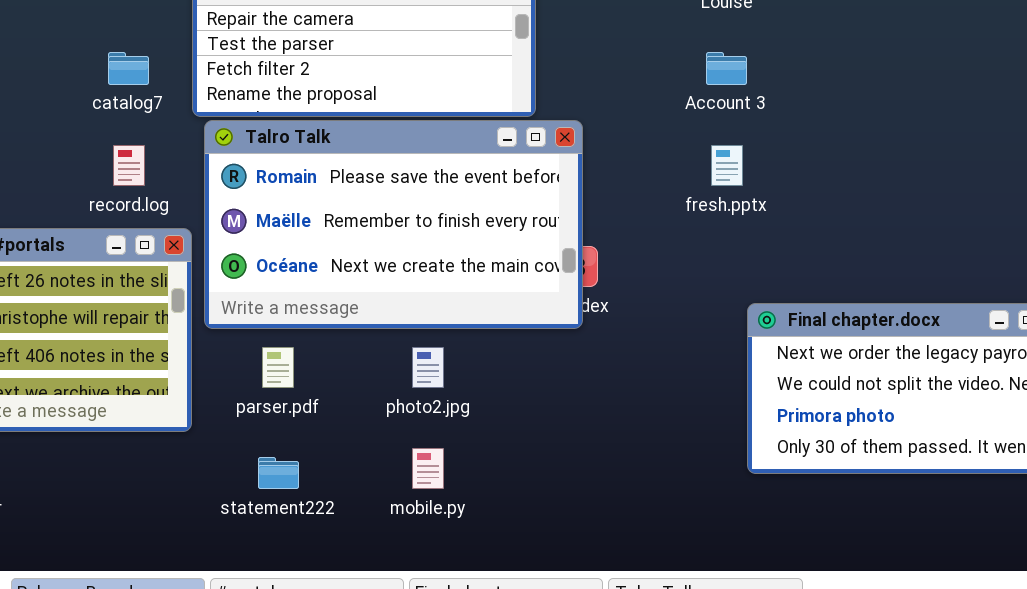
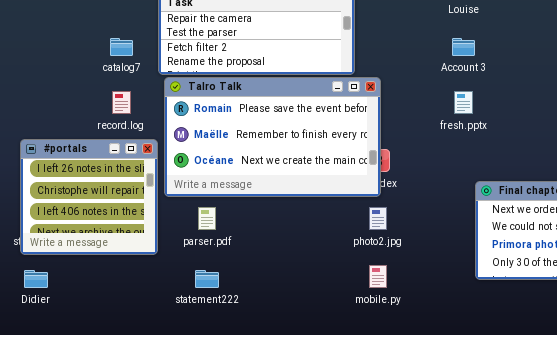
photo2.jpg: [412,347,444,388] -> [369,207,387,230], moved
mobile.py: [412,448,444,489] -> [369,265,387,288], moved

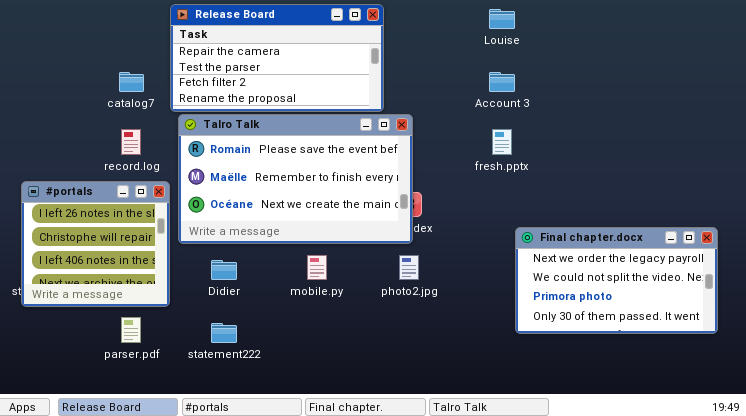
parser.pdf: [198,207,216,230] -> [121,317,141,343], moved
mobile.py: [369,265,387,288] -> [307,255,327,280], moved
Didier: [24,270,48,288] -> [211,260,237,280], moved

